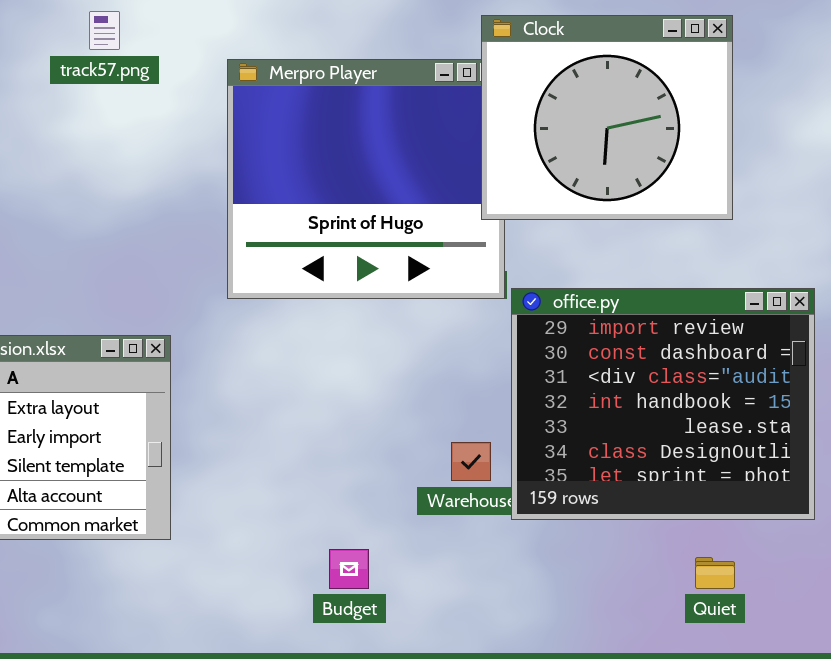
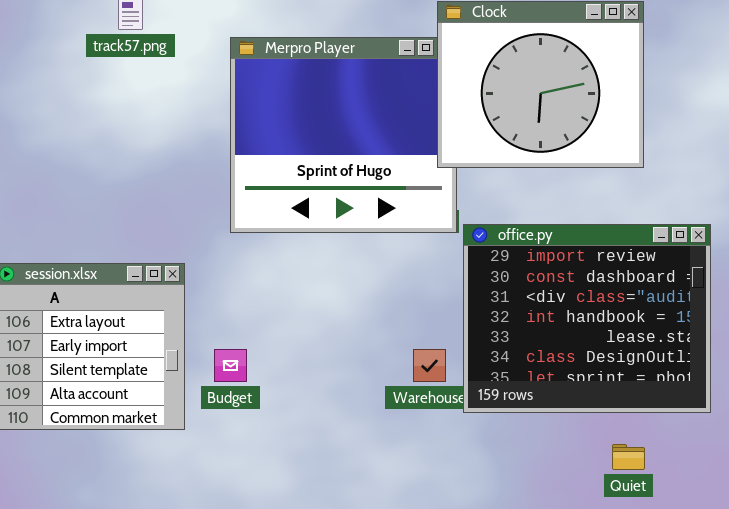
Budget: [329,549,369,589] -> [214,349,247,382], moved

